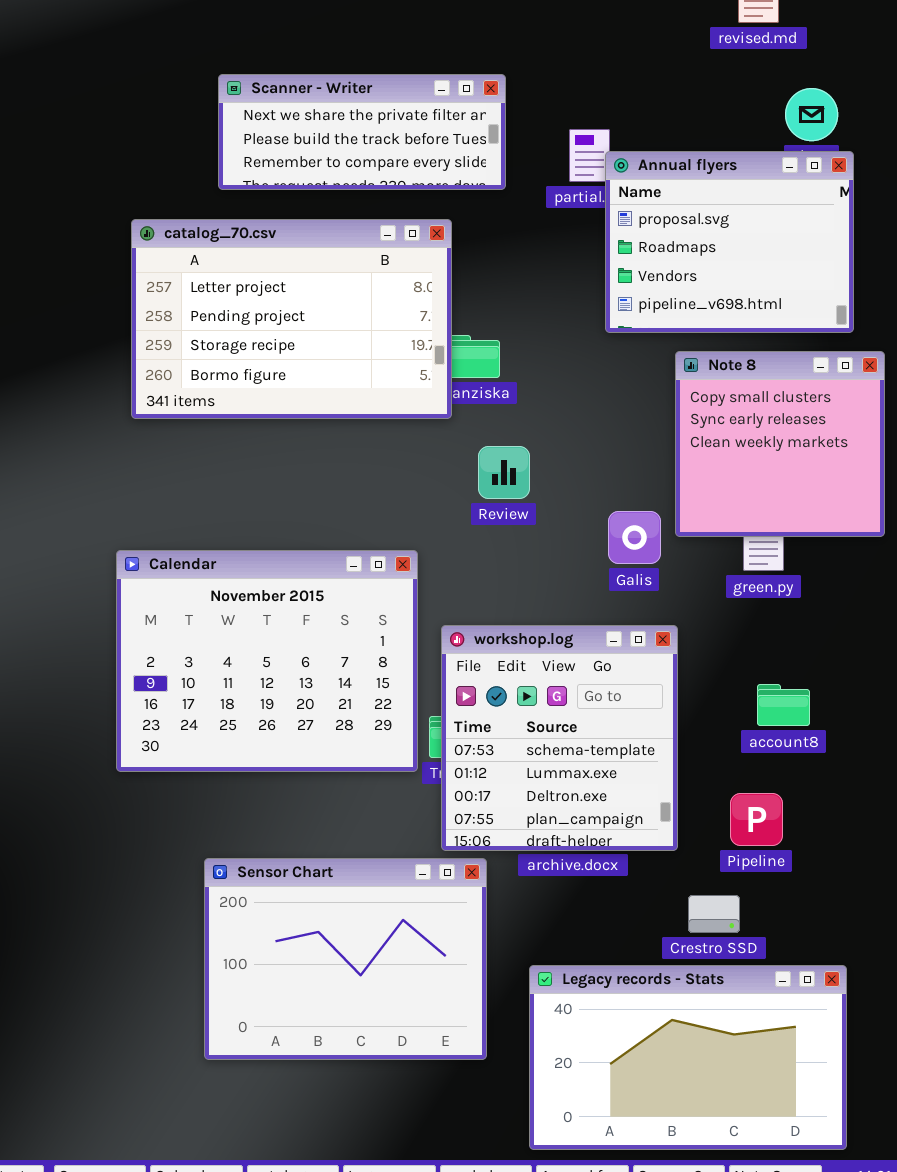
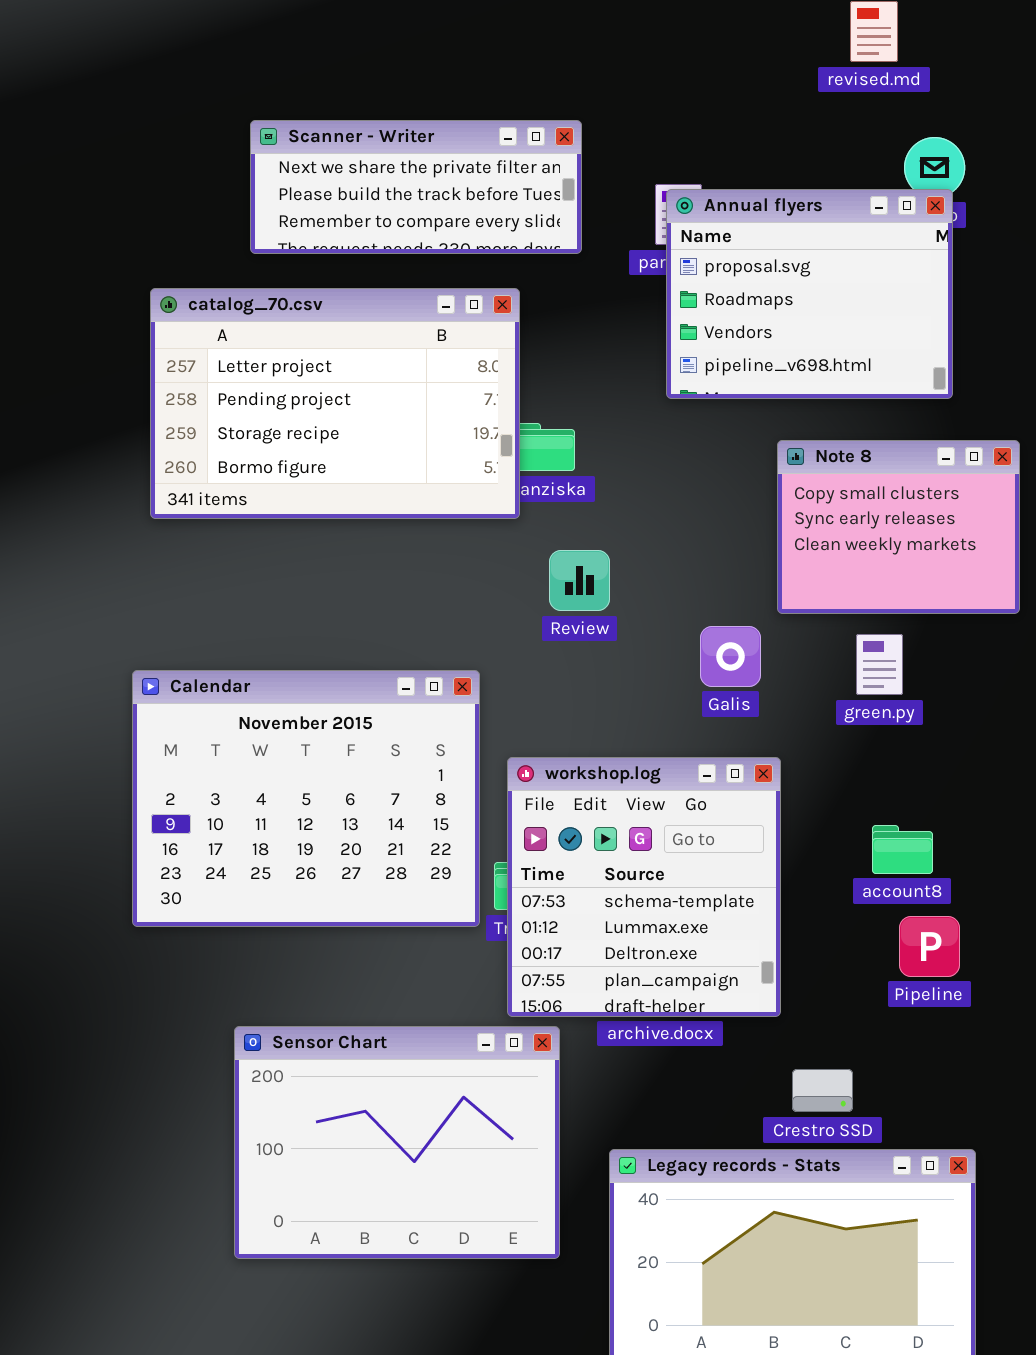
Annual flyers: [605,151,854,333] -> [666,189,953,399], moved
Note 8: [675,351,885,537] -> [777,440,1020,614], resized
Pipeline: [730,793,783,846] -> [899,916,960,977], moved

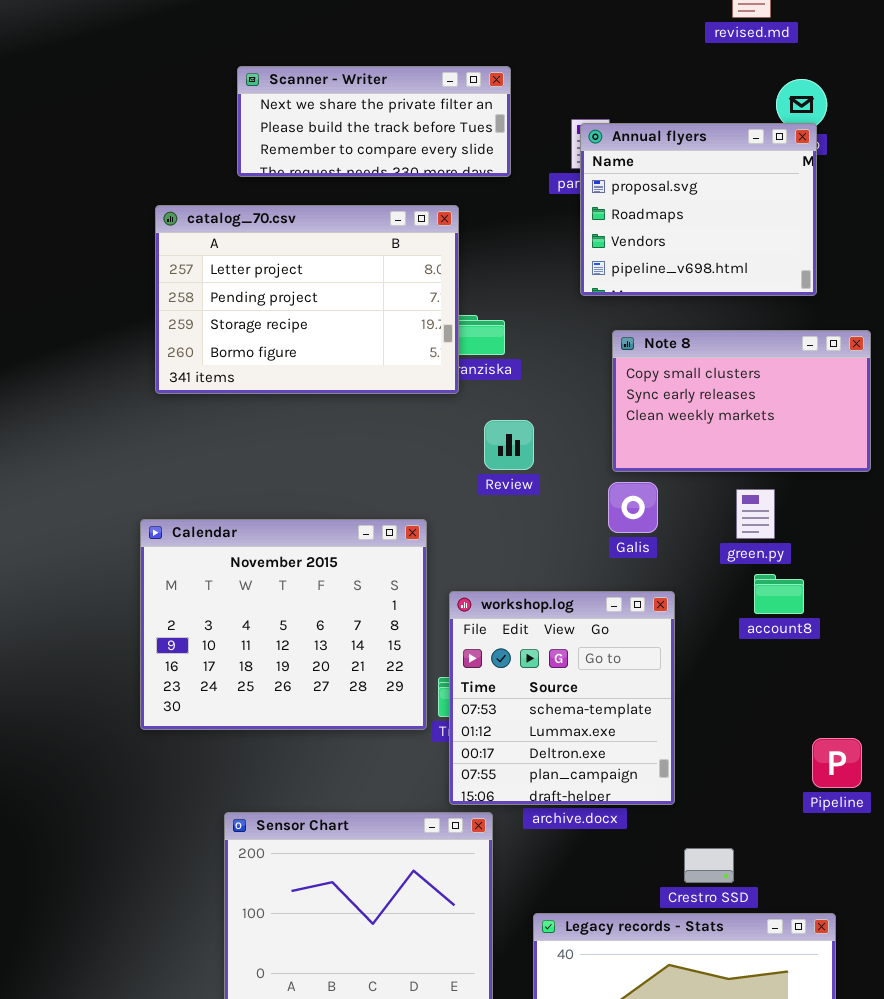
Note 8: [777,440,1020,614] -> [612,330,871,472], resized
account8: [872,825,933,874] -> [754,574,804,614], moved
Pipeline: [899,916,960,977] -> [812,738,862,788], moved

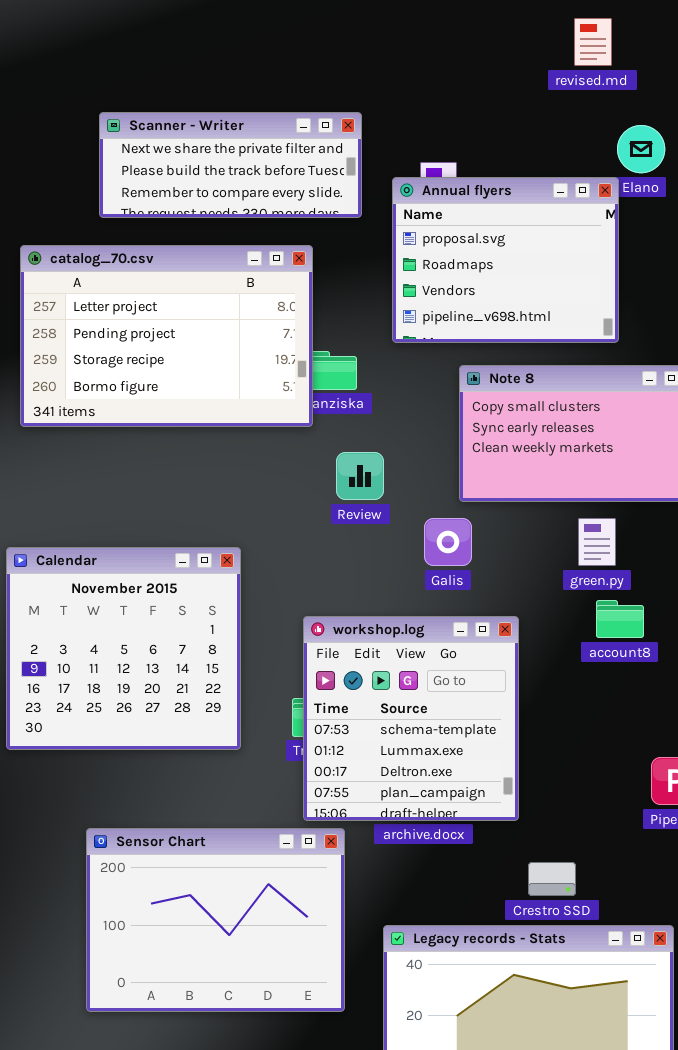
Annual flyers: [580,123,817,296] -> [392,177,619,343], moved
Galis: [608,482,658,533] -> [424,518,472,566], moved
Calendar: [140,519,427,730] -> [6,547,241,750], resized

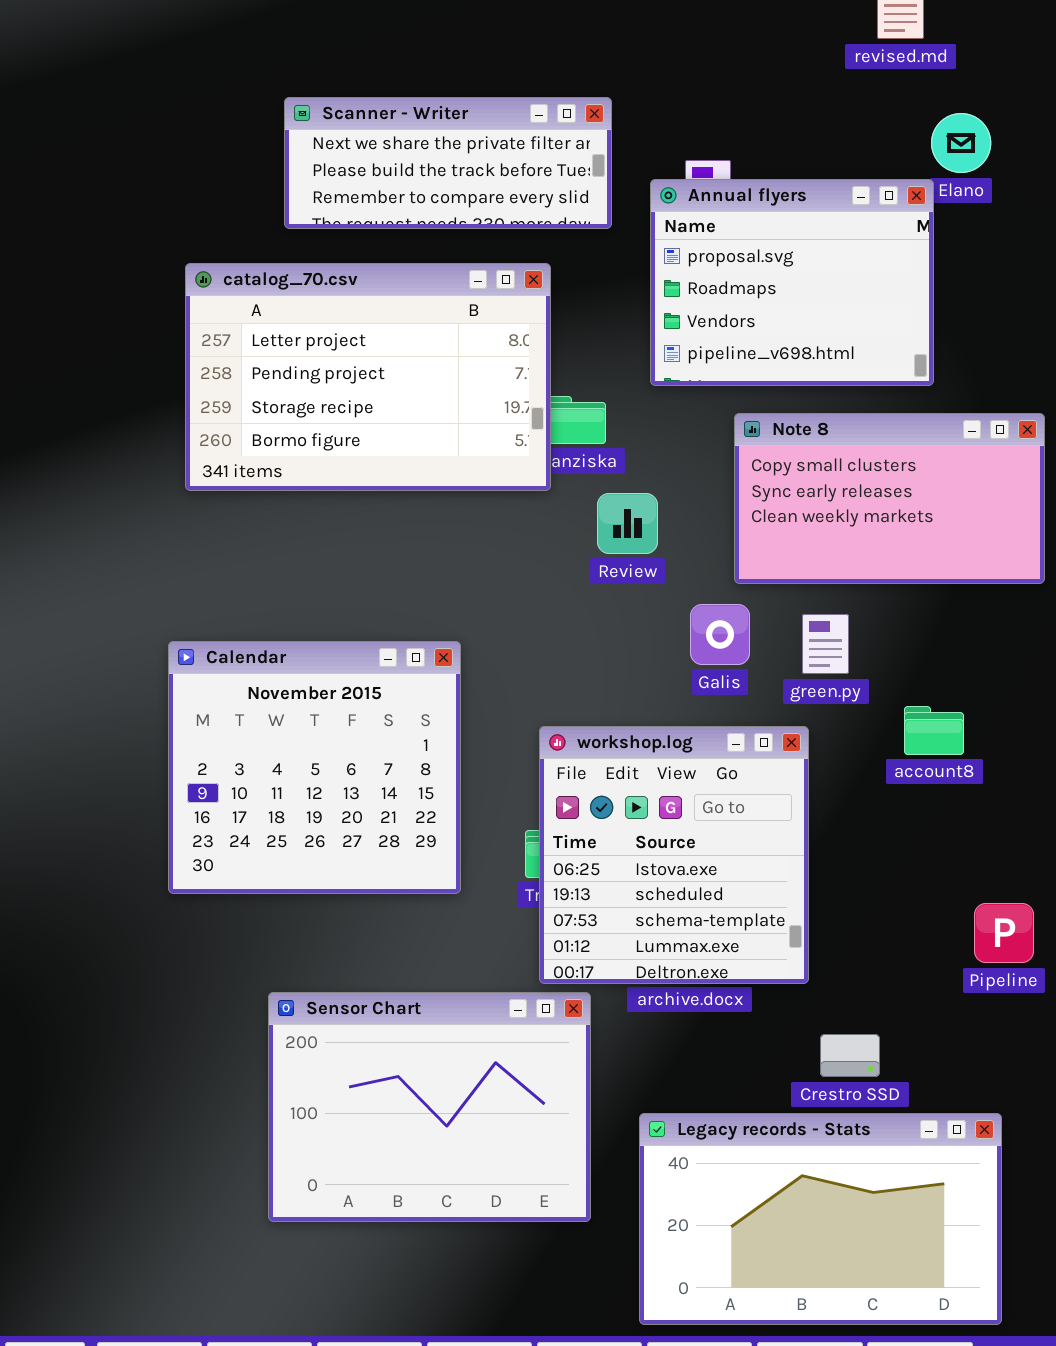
Review: [336,452,384,500] -> [597,493,658,554], moved
green.py: [578,518,616,566] -> [802,614,849,674], moved
workshop.log: [303,616,519,821] -> [539,726,809,984], scrolled up 2 rows

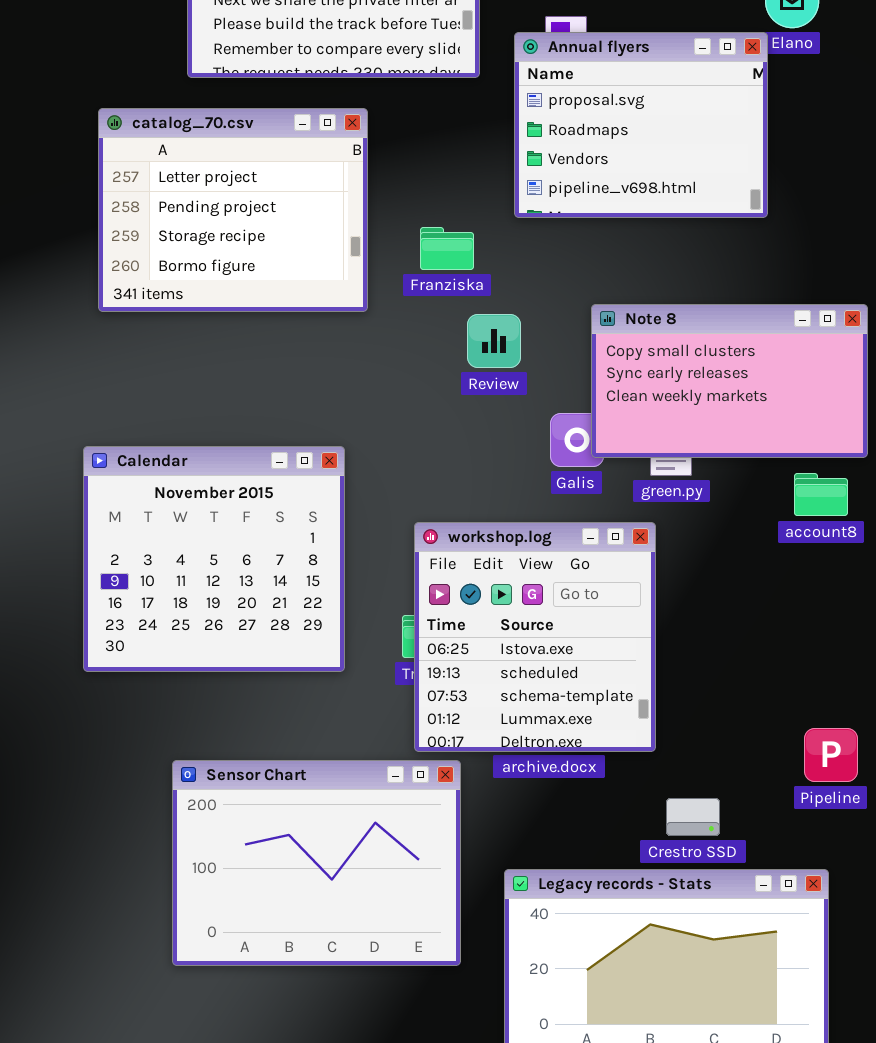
catalog_70.csv: [185,263,551,491] -> [98,108,368,312], resized
Note 8: [734,413,1045,584] -> [591,304,868,458], moved
account8: [904,706,964,755] -> [794,473,848,516], moved
Pipeline: [974,903,1034,963] -> [804,728,858,782], moved

